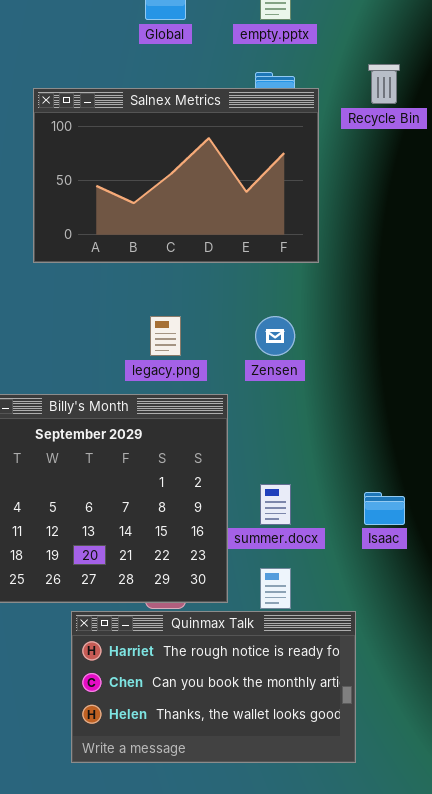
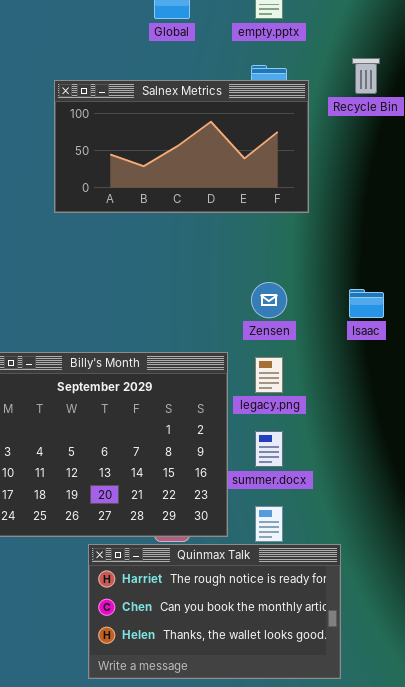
Salnex Metrics: [33,88,319,263] -> [54,80,309,213], resized
legacy.png: [150,316,181,356] -> [255,357,283,393], moved
Isaac: [364,492,405,525] -> [349,289,384,318], moved

